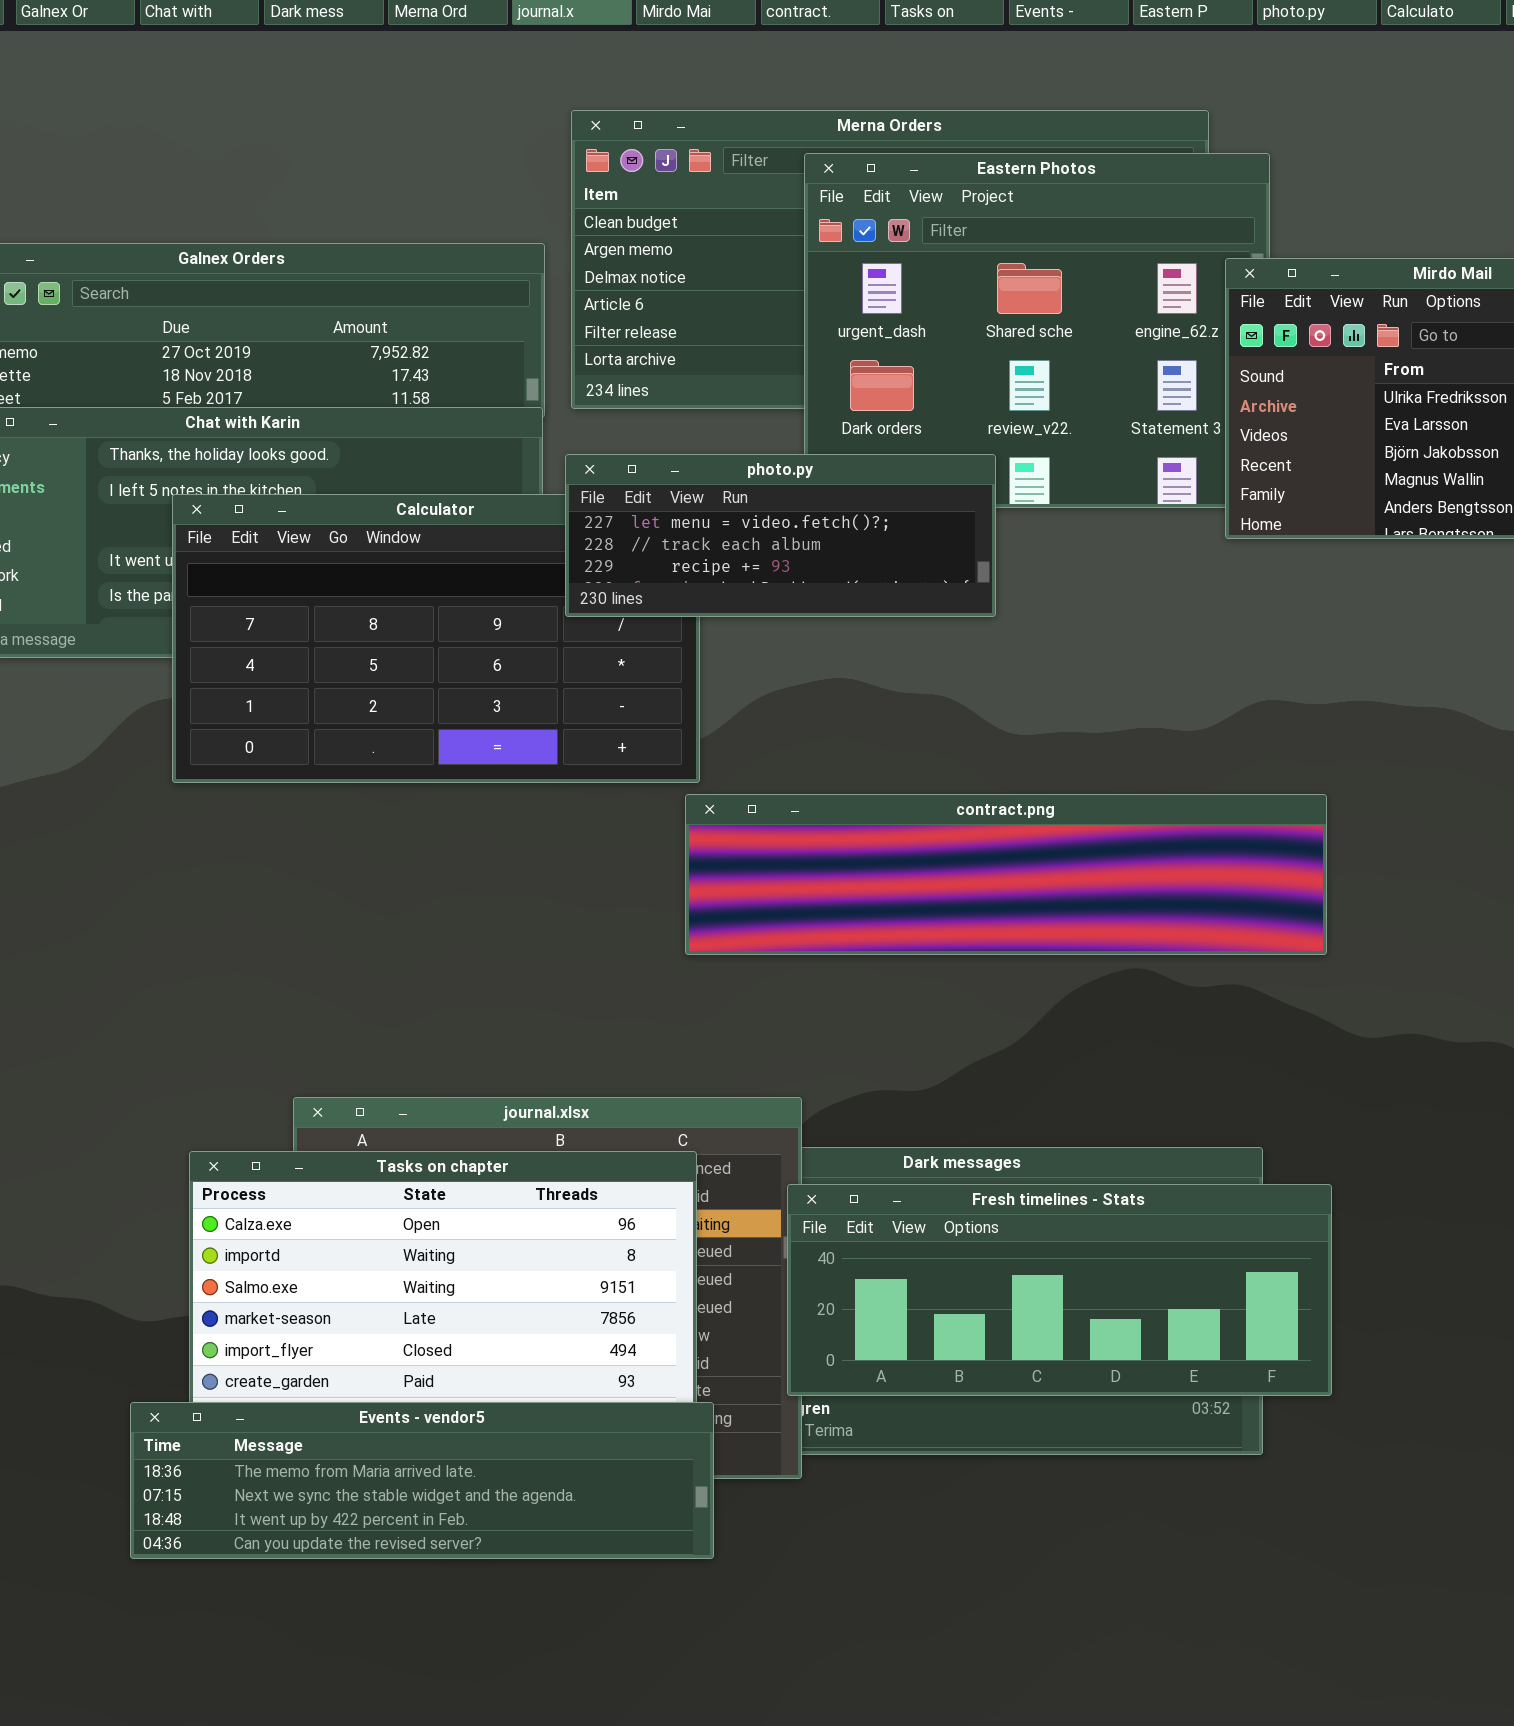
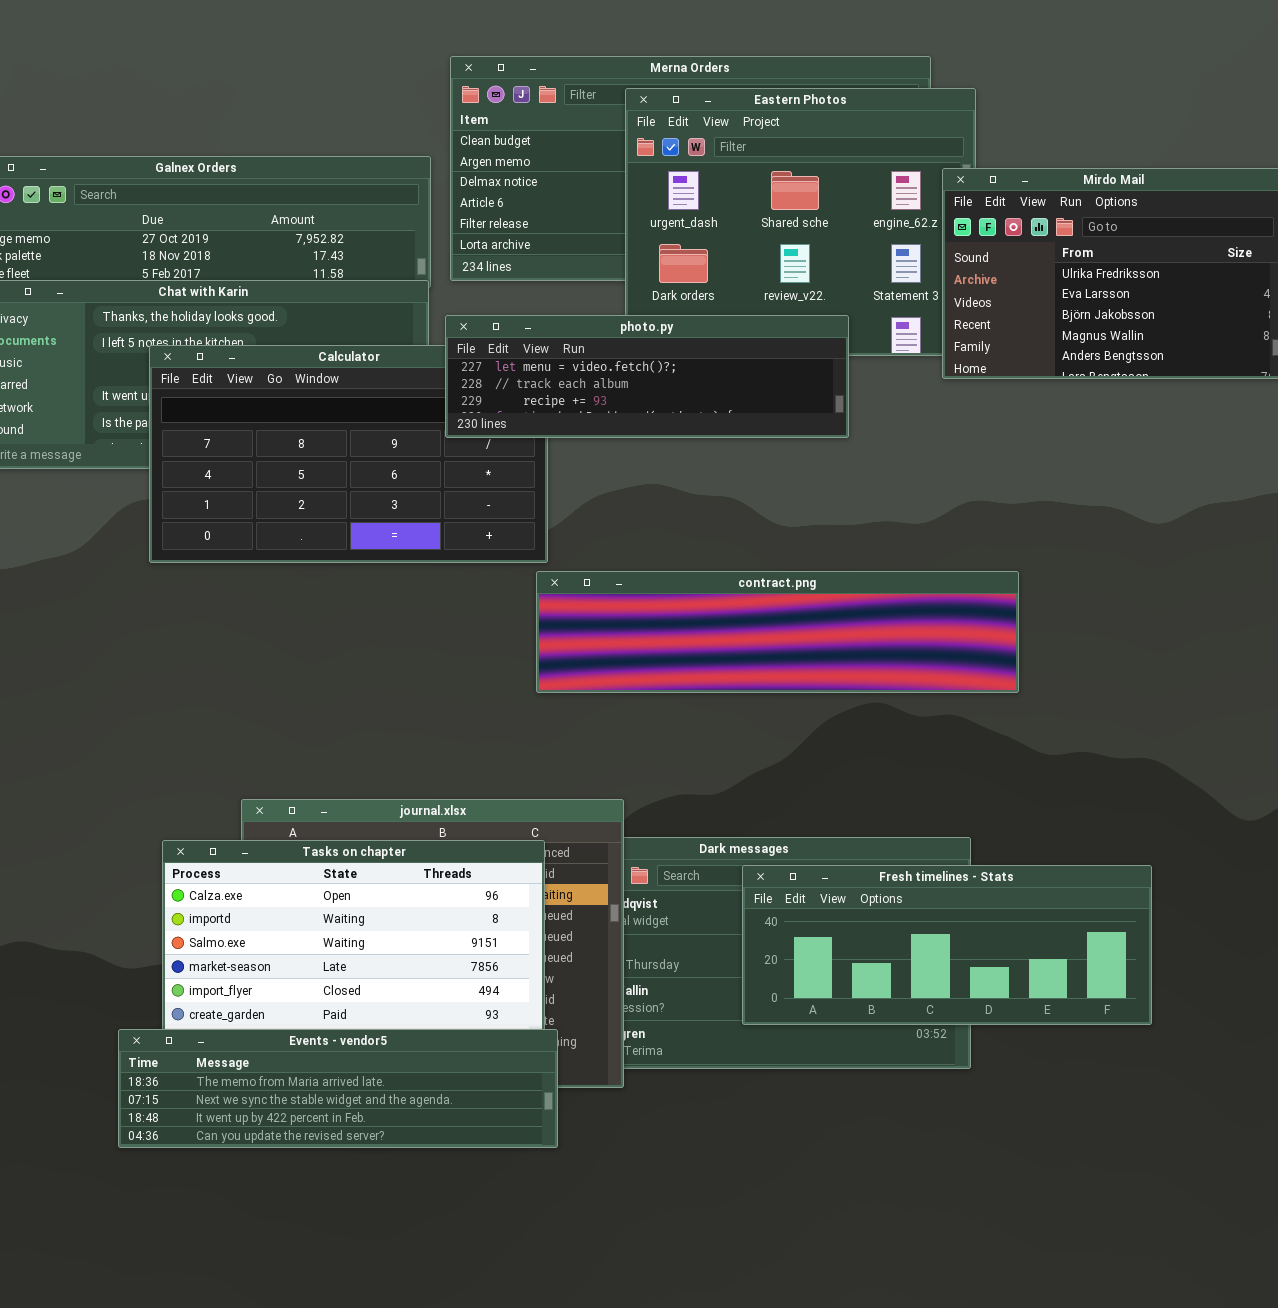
photo.py: [565,454,996,617] -> [445,315,849,438], resized
Fresh timelines - Stats: [787,1184,1332,1396] -> [742,865,1152,1025], moved

